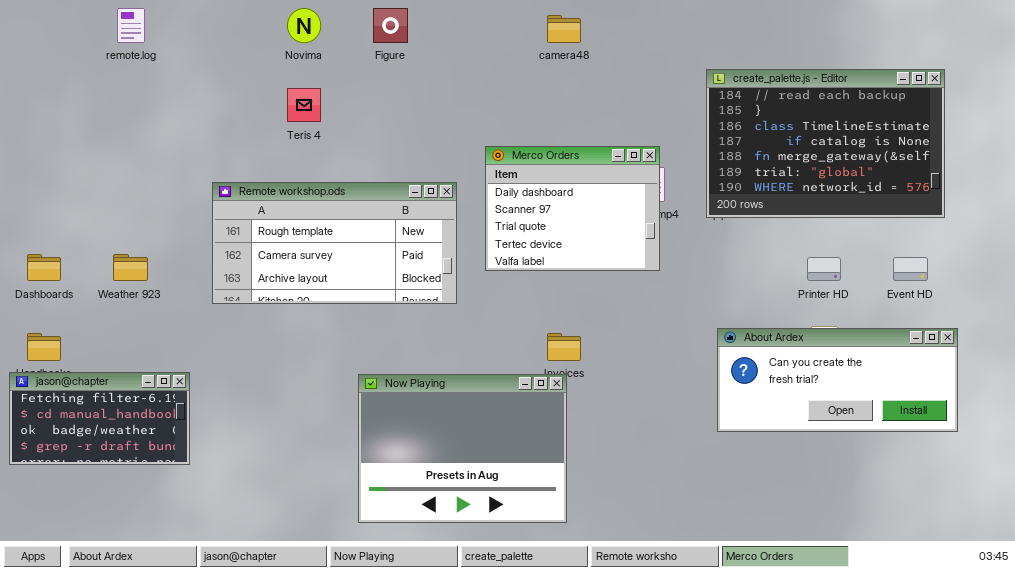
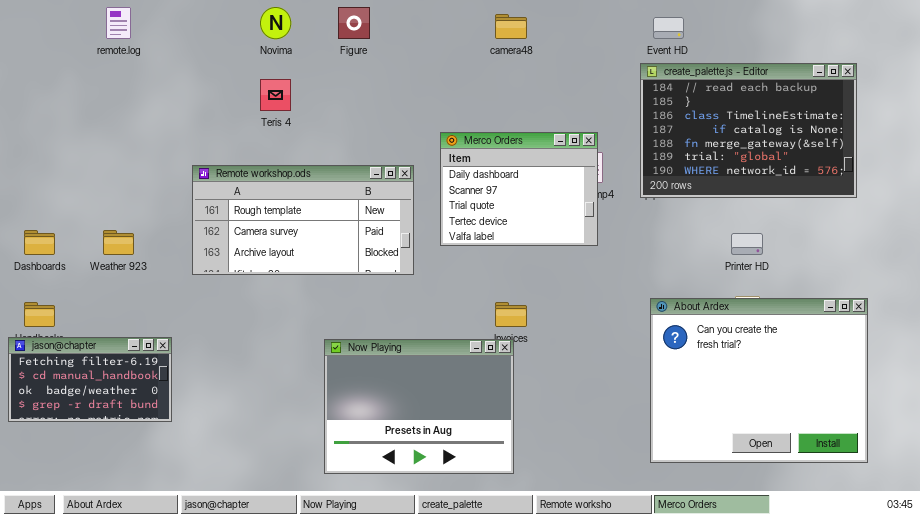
Event HD: [893,257,928,281] -> [653,17,684,39], moved
About Ardex: [717,328,958,432] -> [650,298,868,463], resized

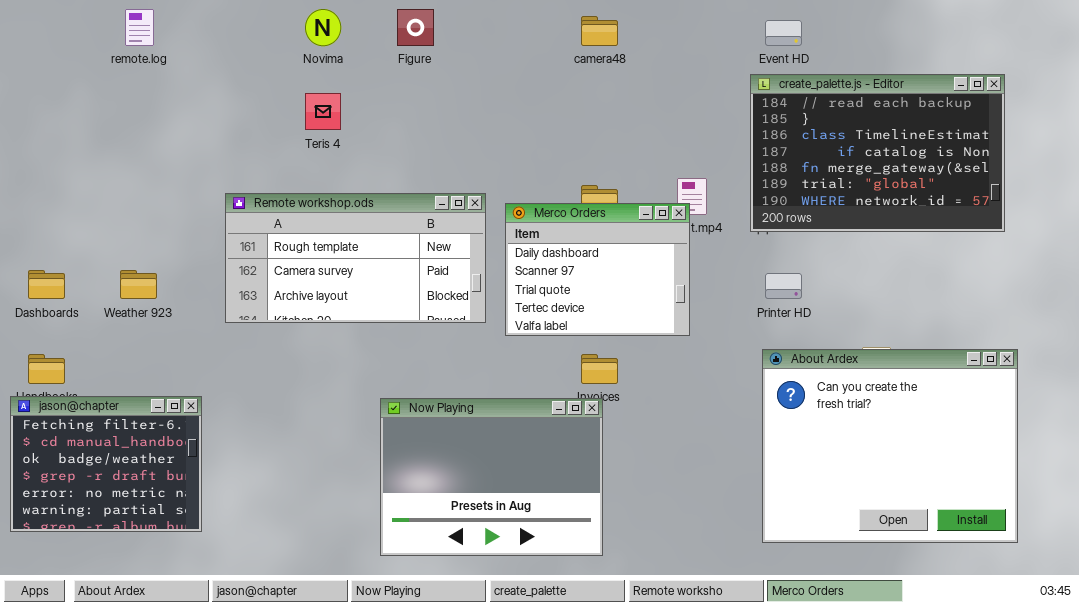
Merco Orders: [440,132,598,246] -> [505,203,690,336], moved
Printer HD: [731,233,763,255] -> [765,273,802,299], moved
jason@chapter: [8,337,172,422] -> [10,396,202,532], resized

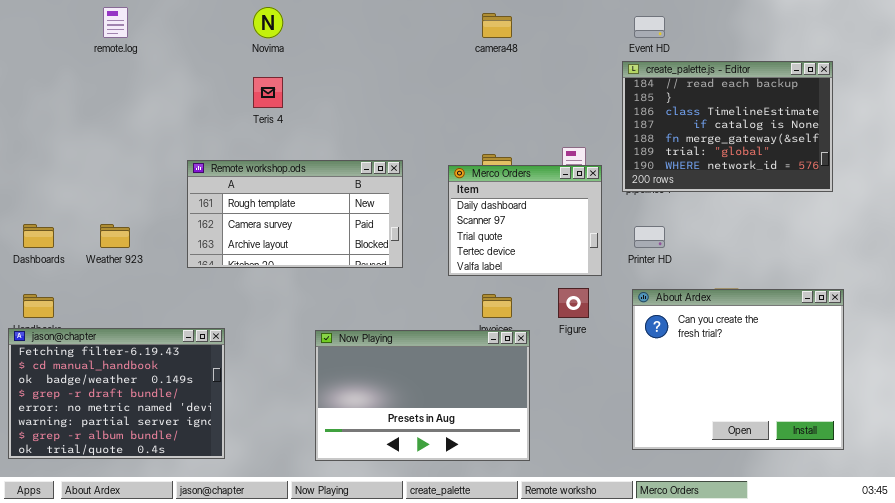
Figure: [397,9,434,46] -> [558,288,589,318], moved
Merco Orders: [505,203,690,336] -> [448,165,602,276], moved
jason@chapter: [10,396,202,532] -> [8,328,225,459], resized
Now Playing: [380,398,603,556] -> [315,330,530,461], resized

